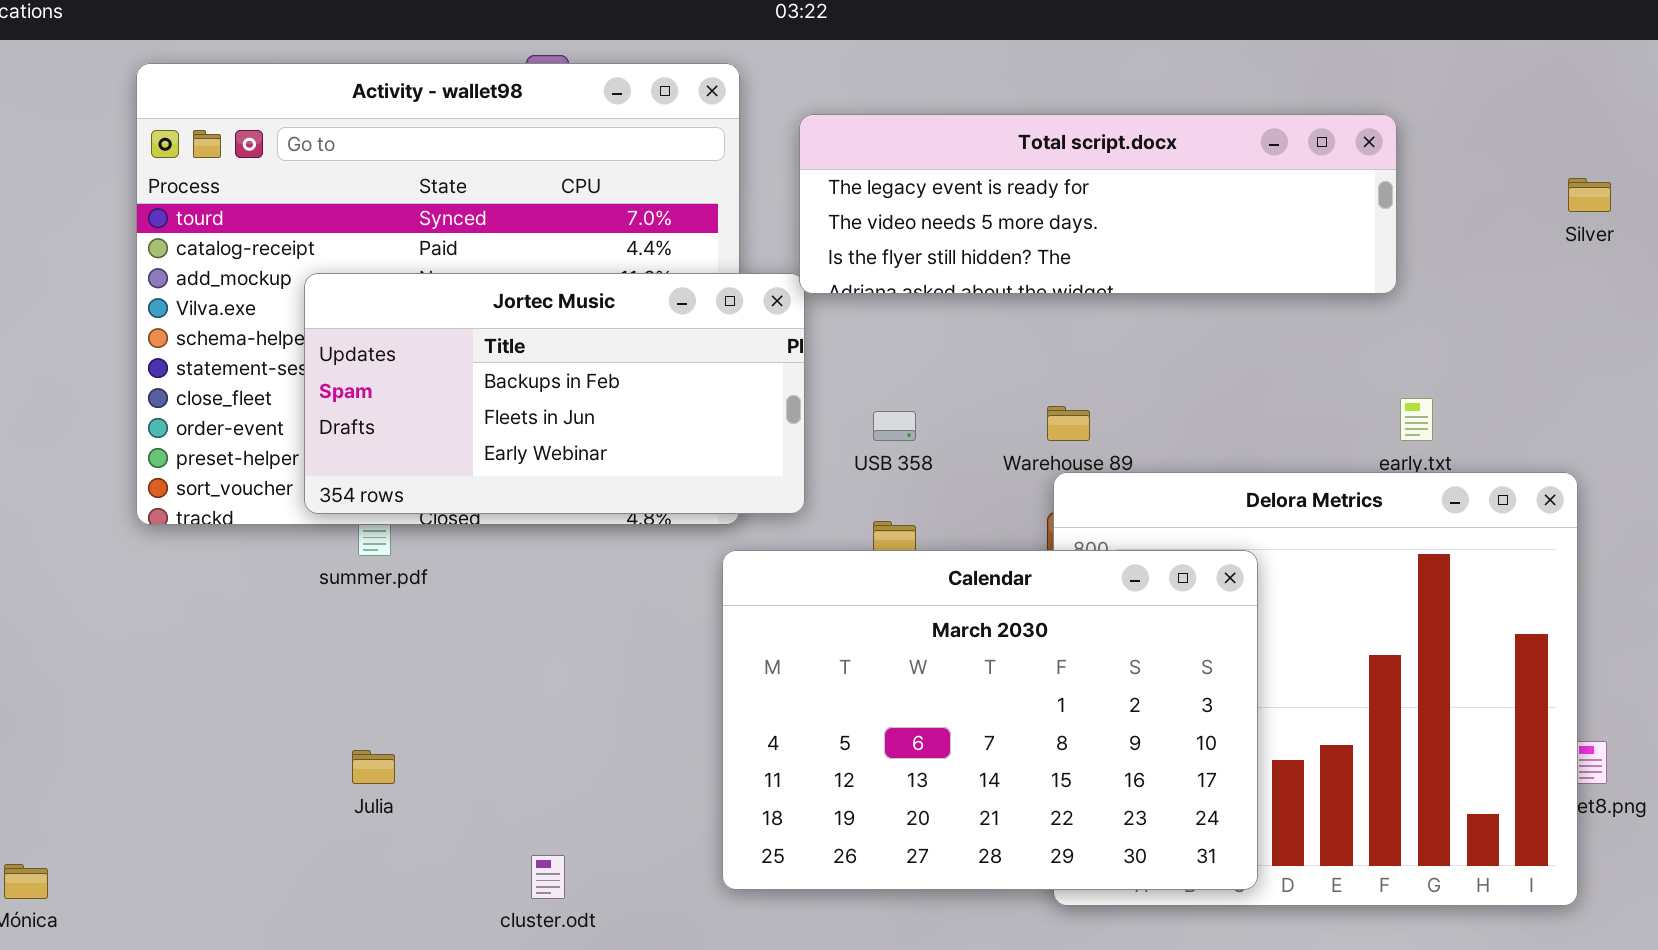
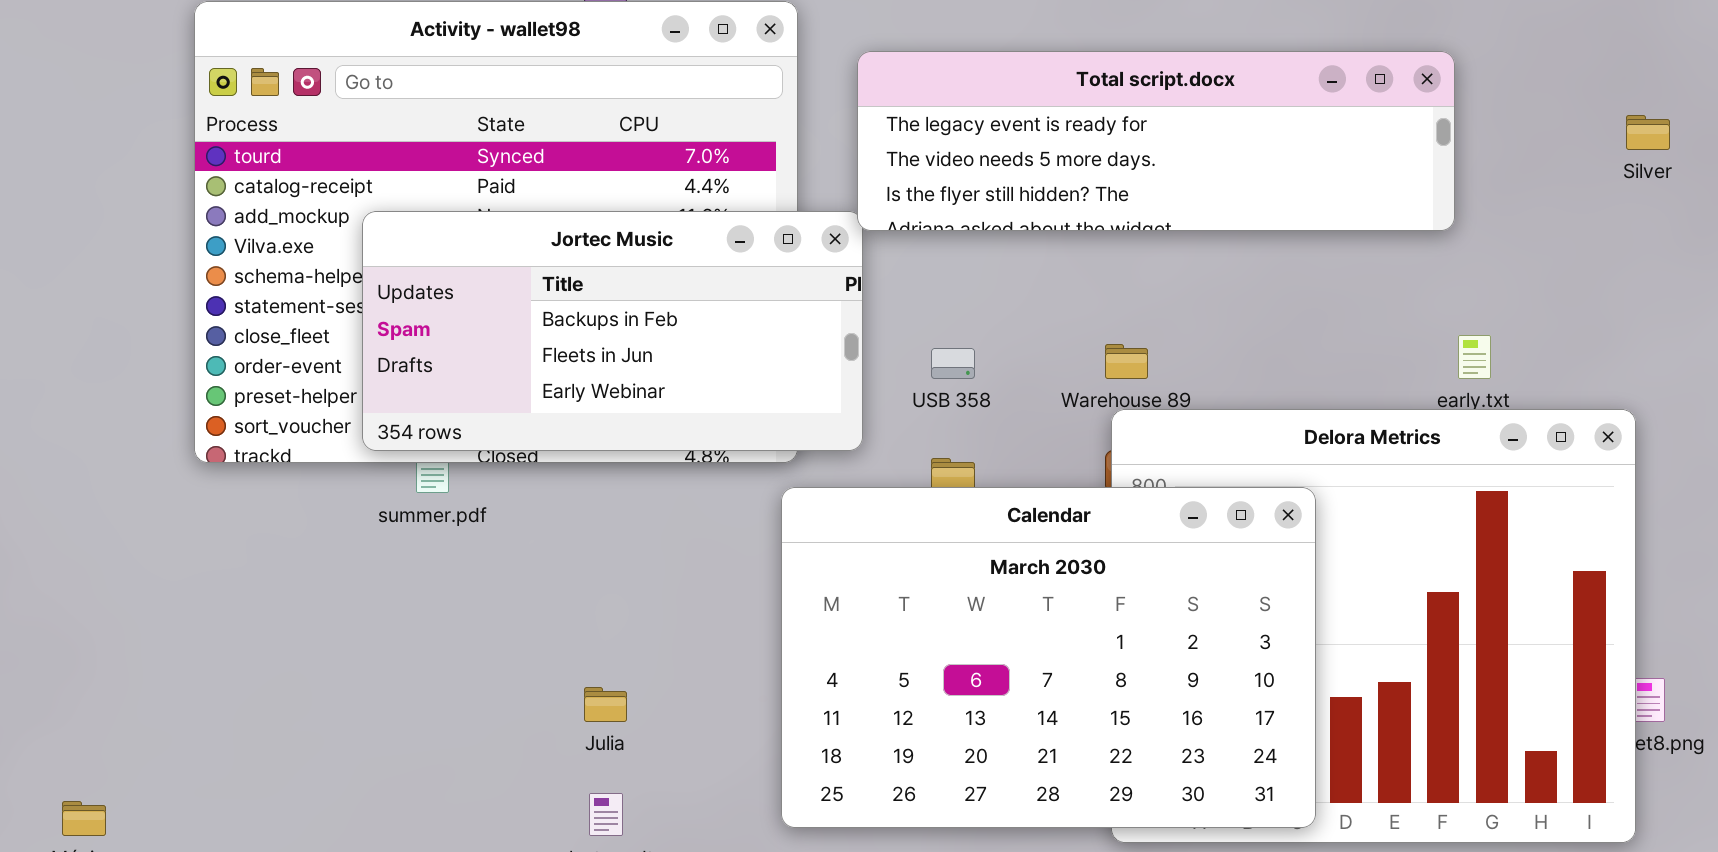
Julia: [352,750,395,784] -> [584,687,627,722], moved

